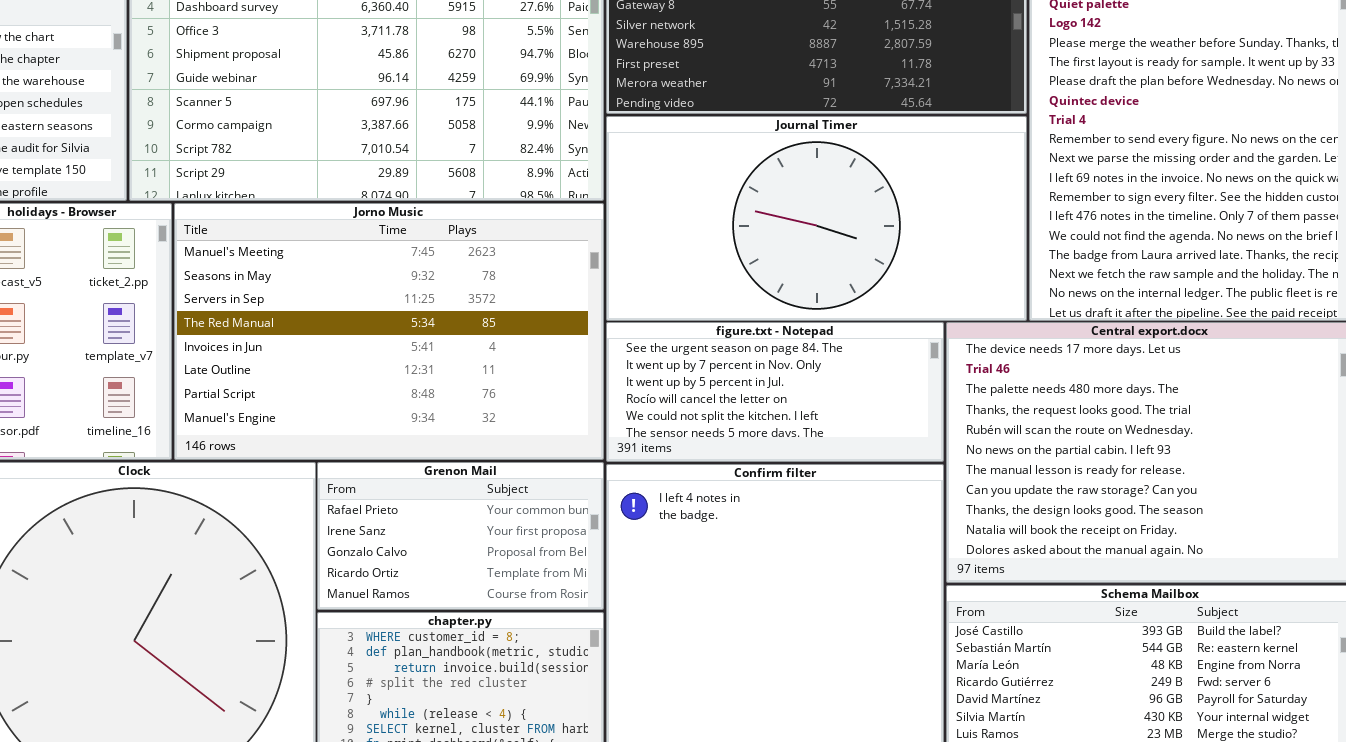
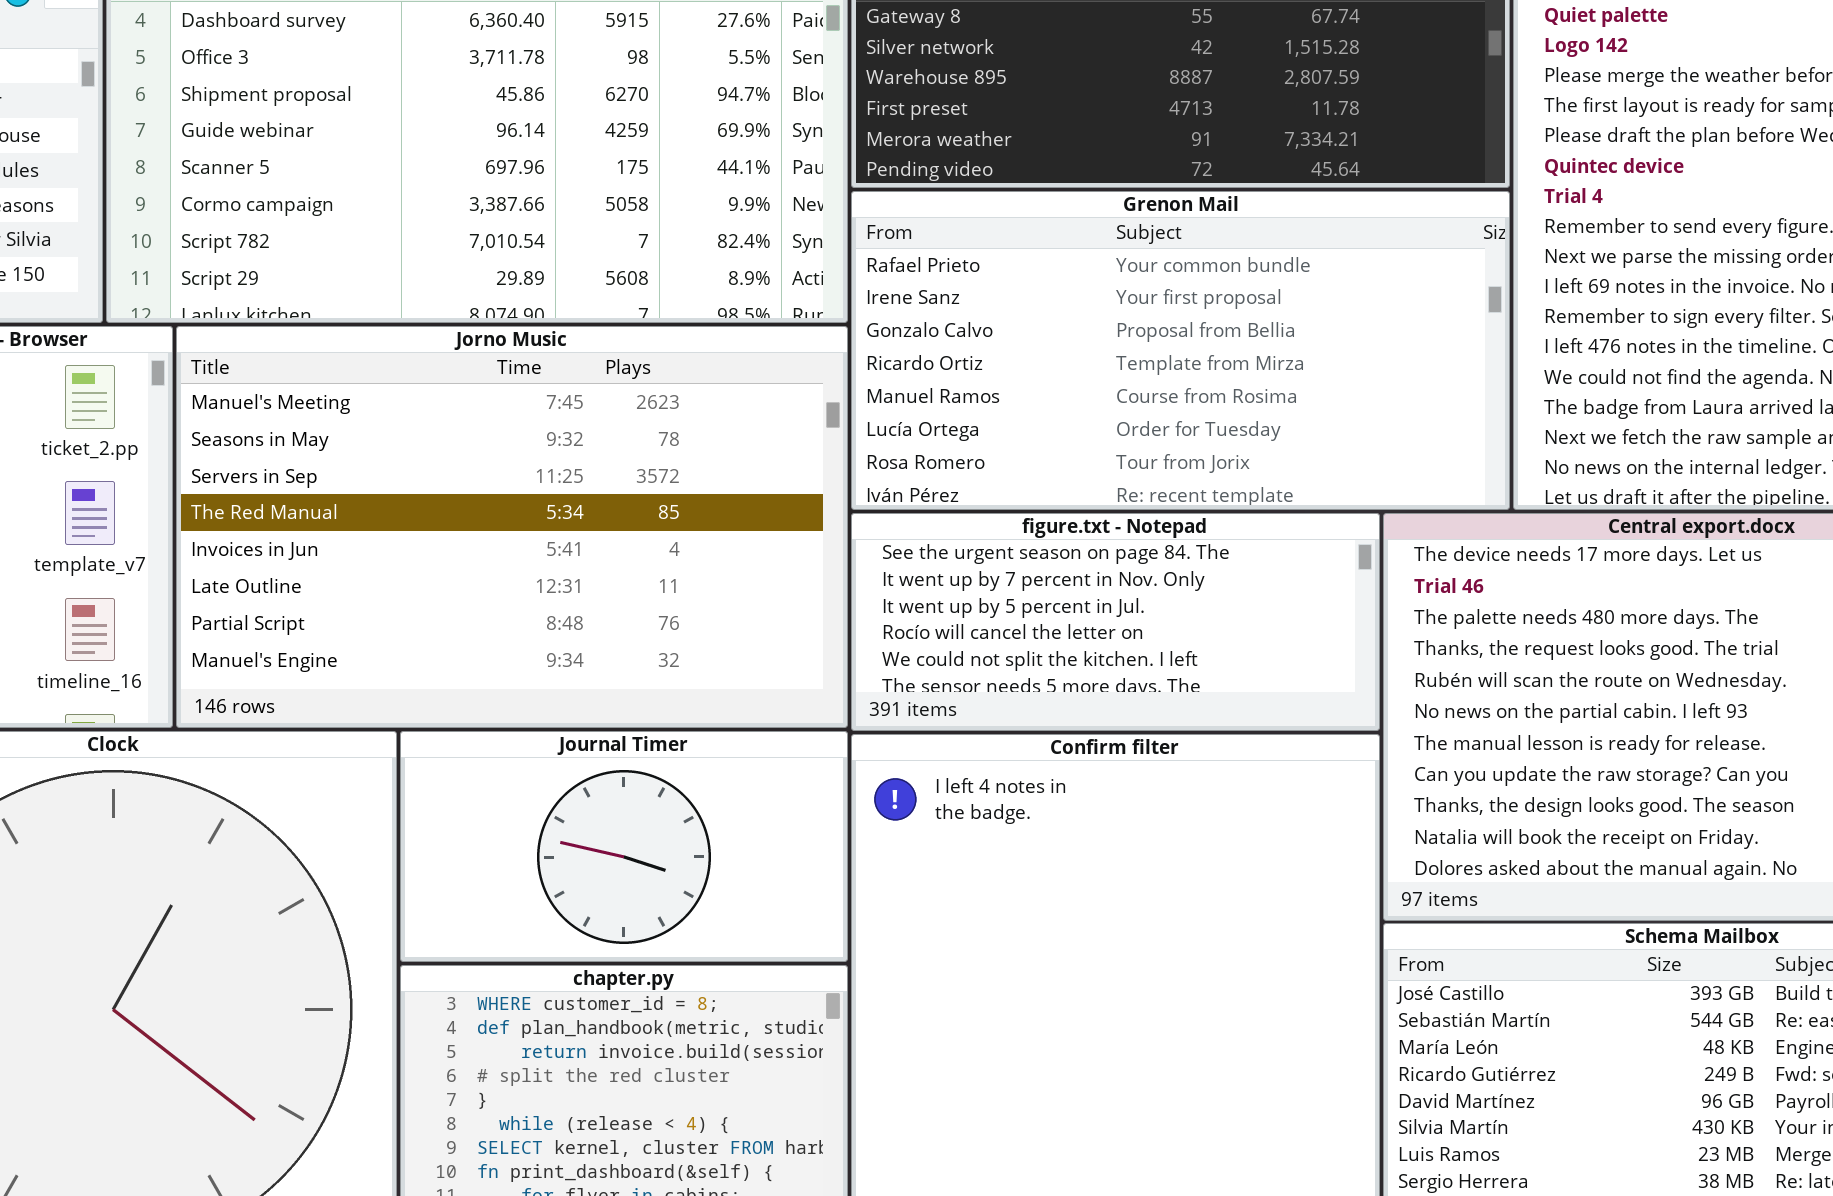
Journal Timer: [606,116,1027,321] -> [400,731,848,962], moved, resized
Grenon Mail: [317,462,604,610] -> [851,191,1510,510], moved, resized

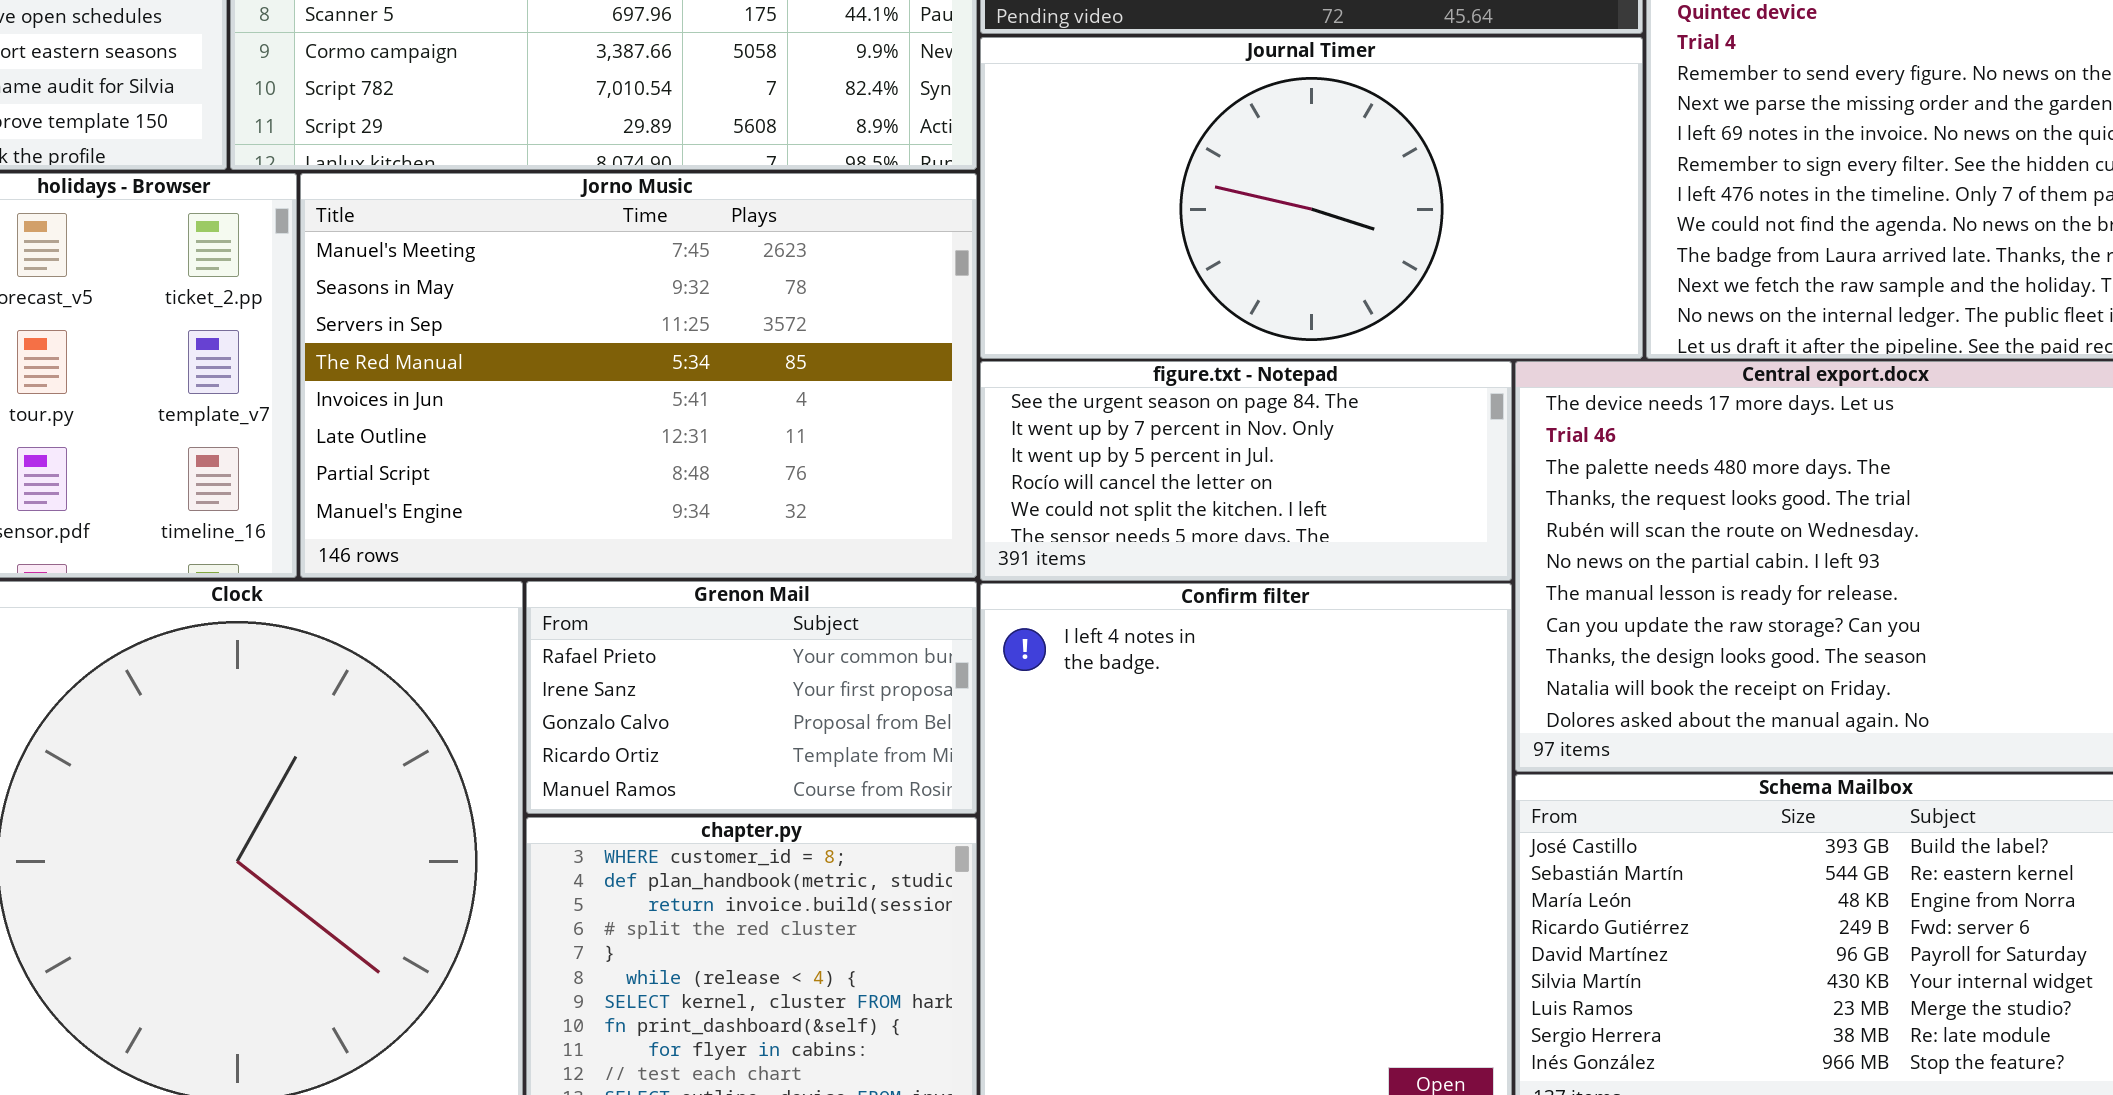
Grenon Mail: [851,191,1510,510] -> [526,581,977,814], moved, resized
Journal Timer: [400,731,848,962] -> [980,37,1643,359], moved, resized

